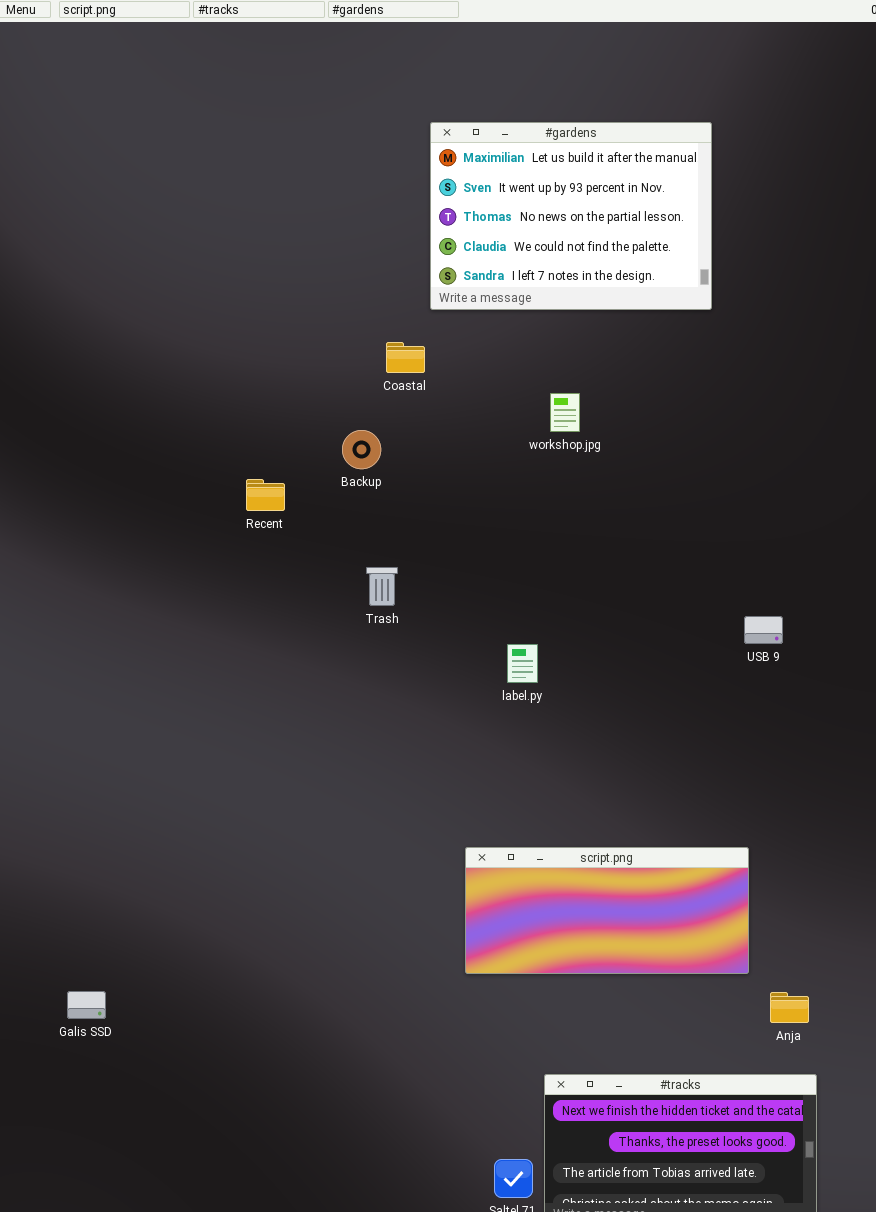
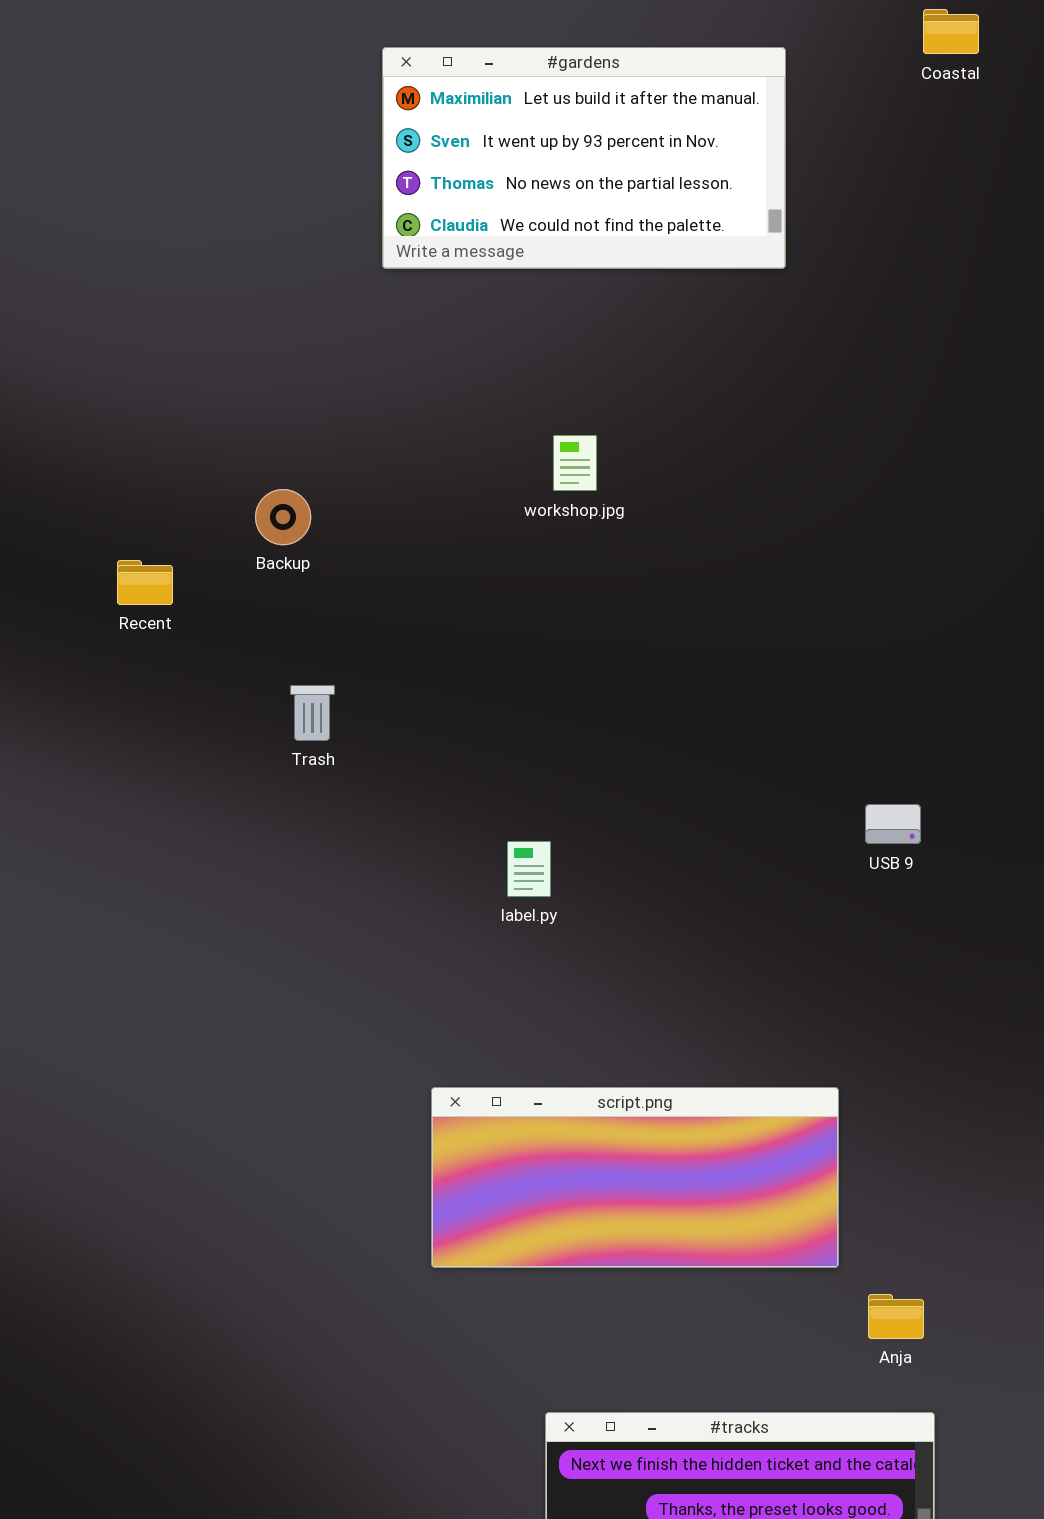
#gardens: [430,122,712,310] -> [382,47,786,269], resized
Coastal: [386,342,425,373] -> [923,9,979,54], moved
USB 9: [744,616,783,644] -> [865,804,921,844], moved
label.py: [507,644,538,683] -> [507,841,551,897], moved

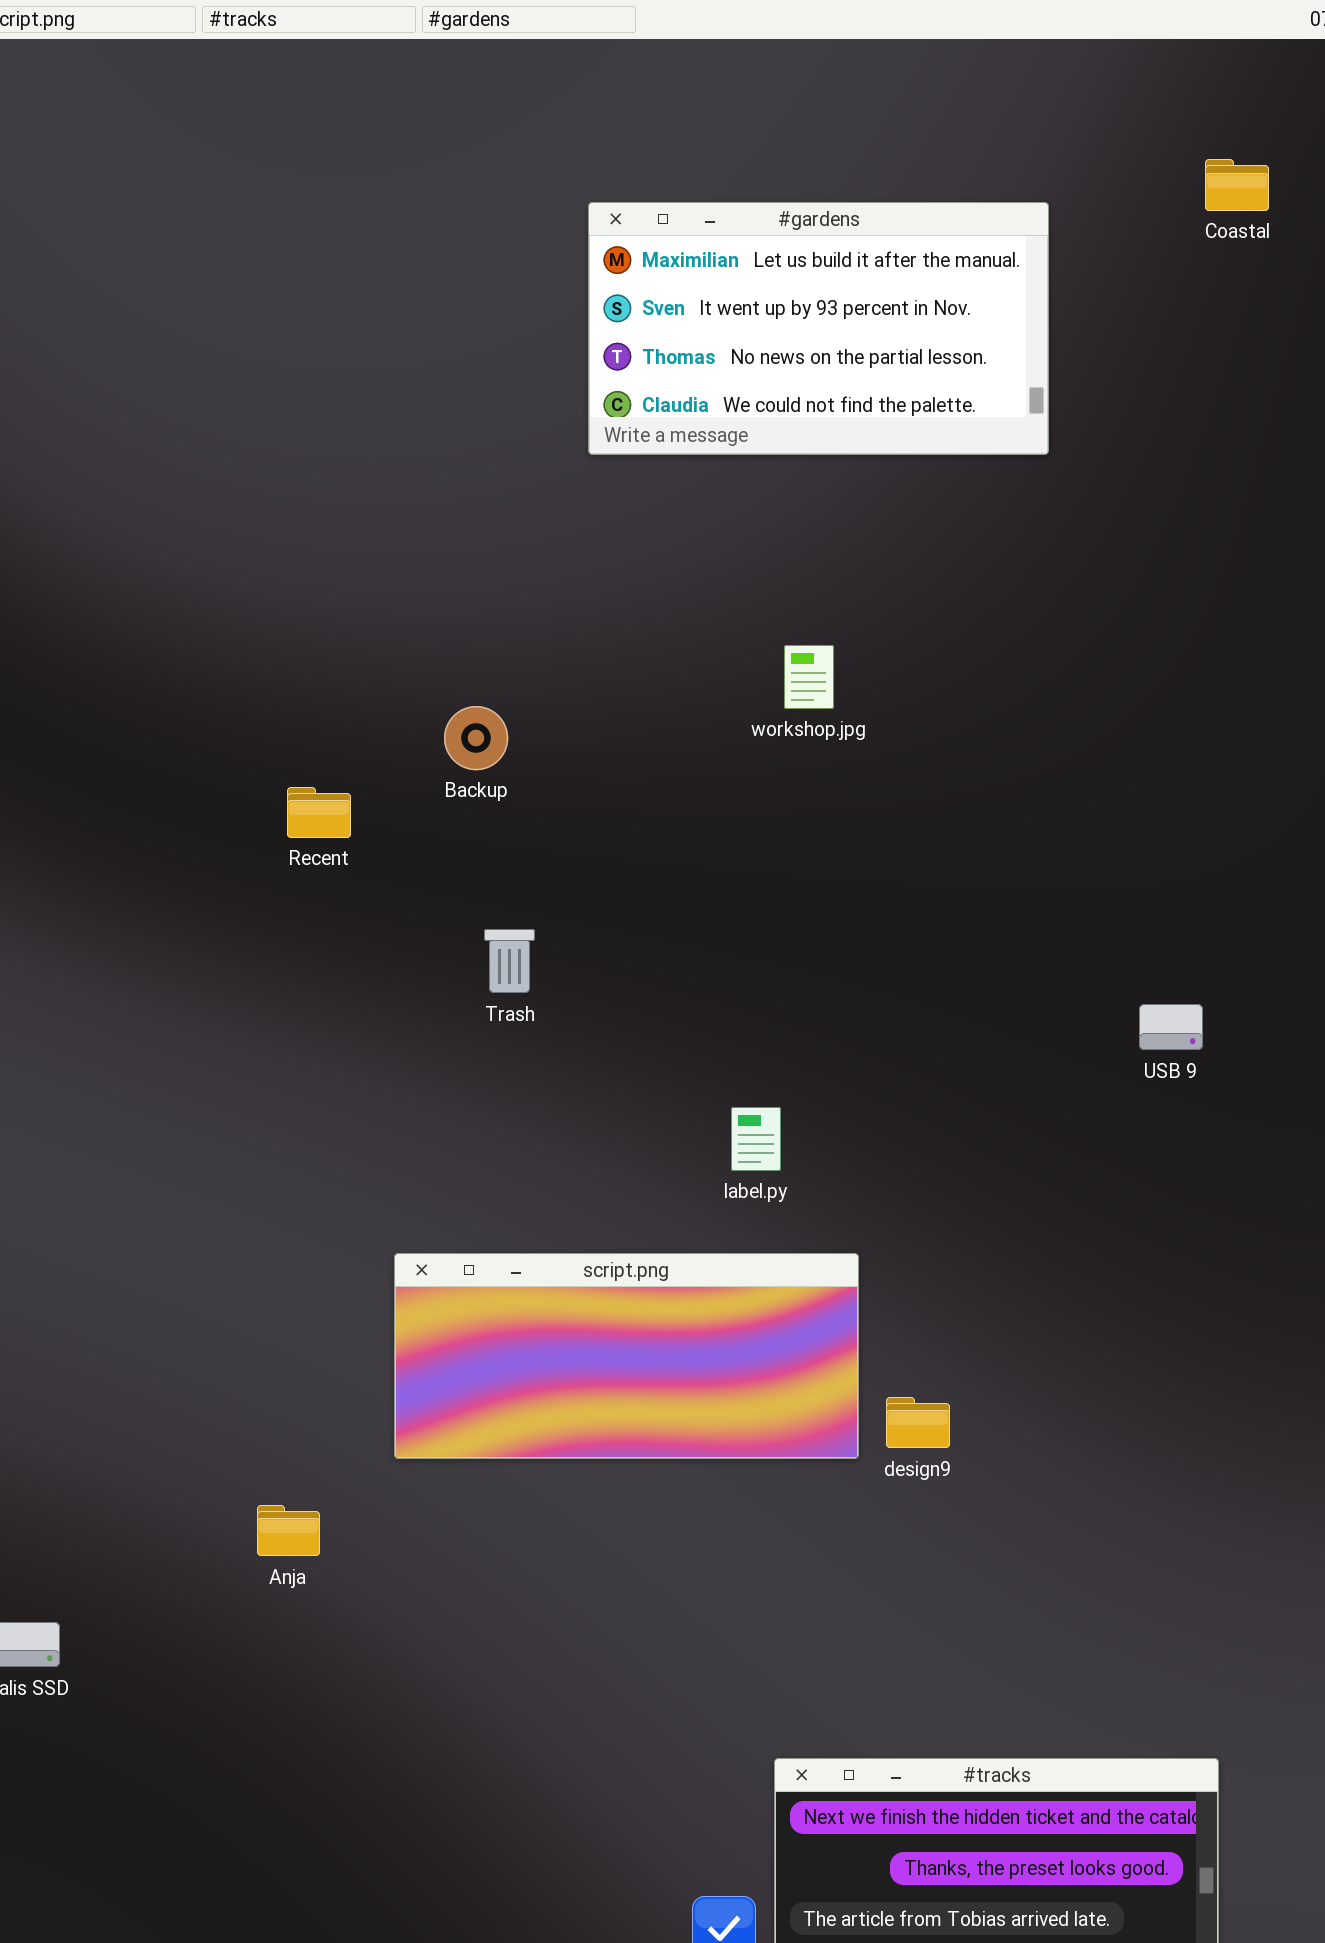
USB 9: [865,804,921,844] -> [1139,1004,1203,1050], moved
script.png: [431,1087,839,1268] -> [394,1253,859,1459], moved
Anja: [868,1294,924,1339] -> [257,1505,320,1556], moved

